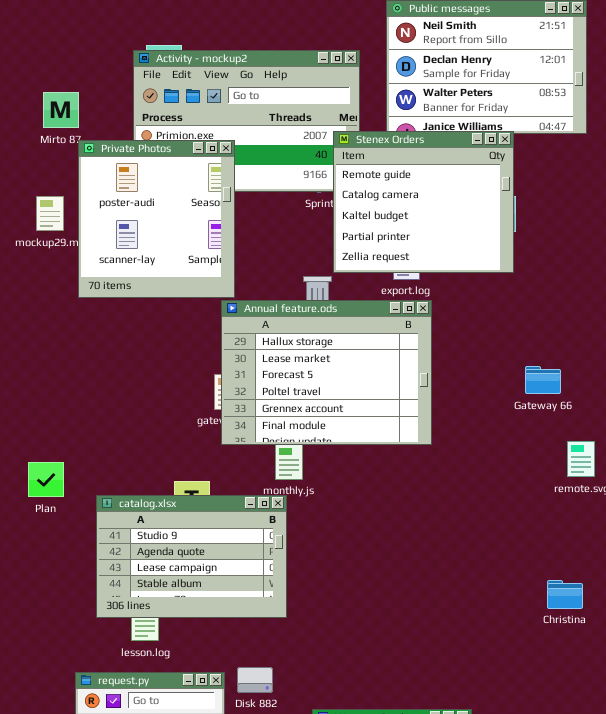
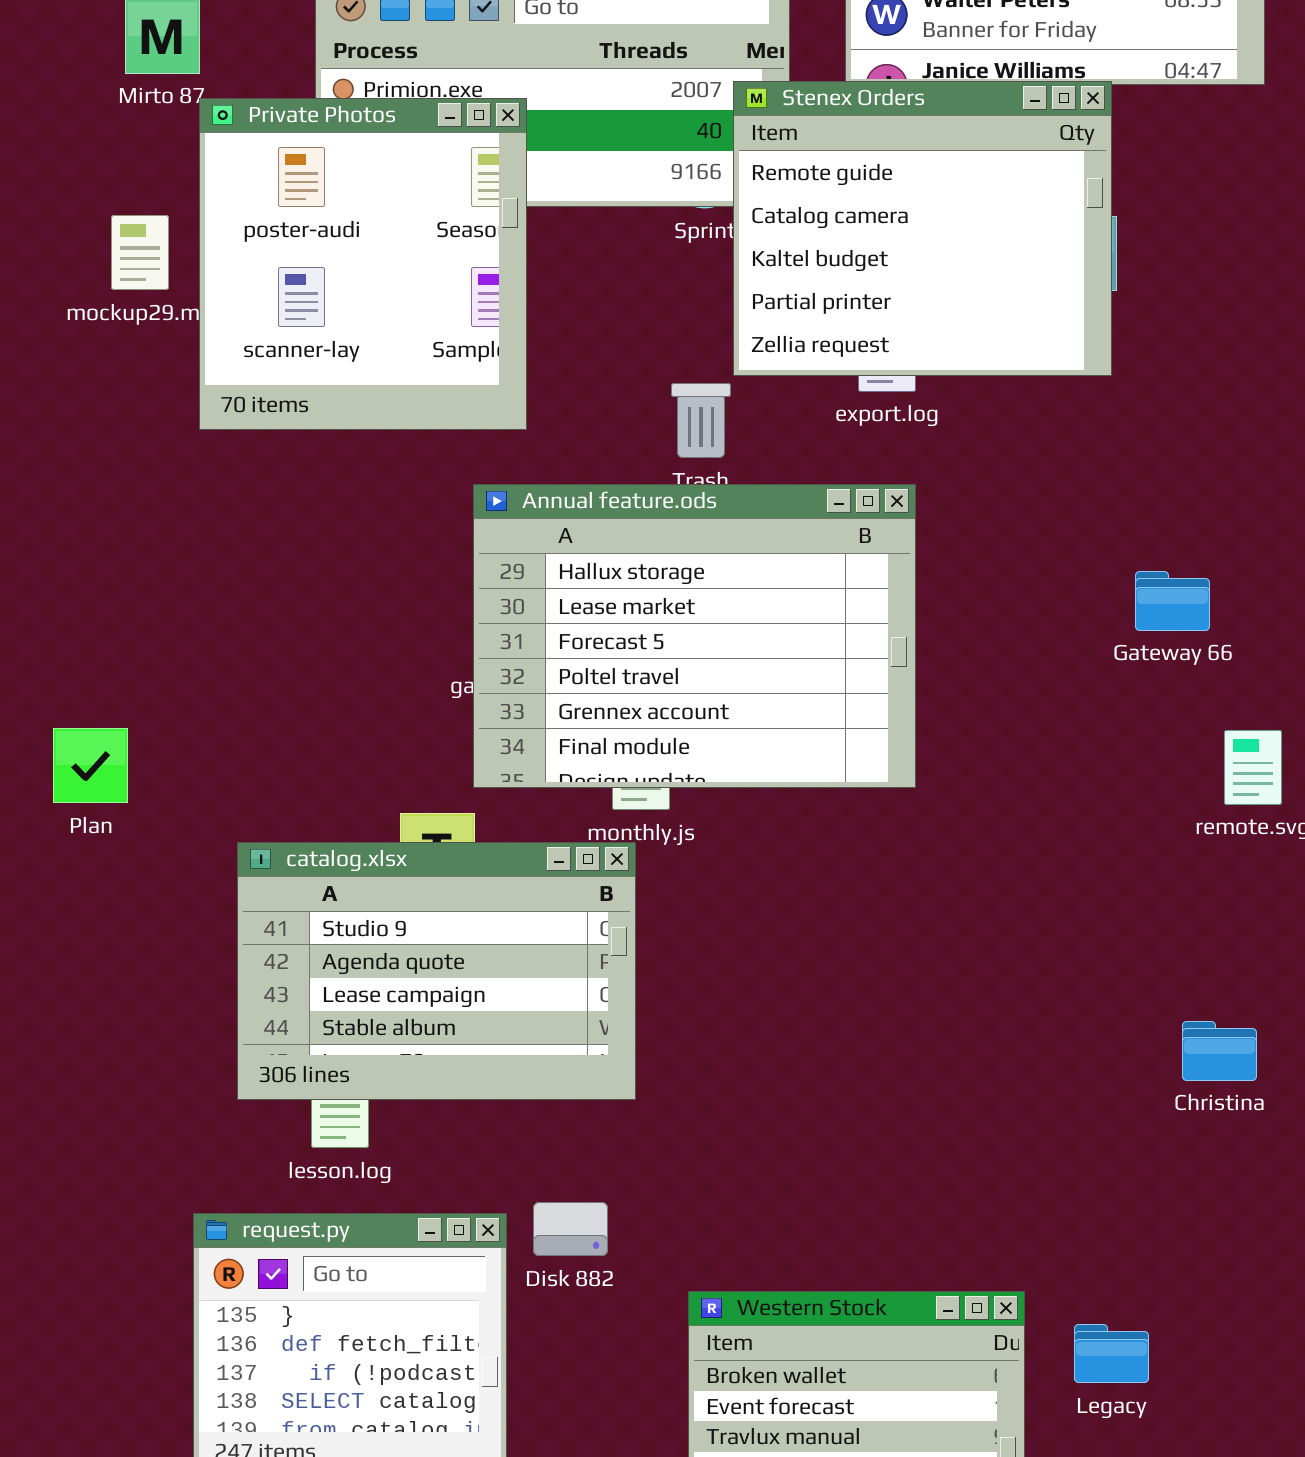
Annual feature.ods: [221,300,432,445] -> [473,484,916,788], moved
Plan: [28,462,64,497] -> [53,728,128,803], moved

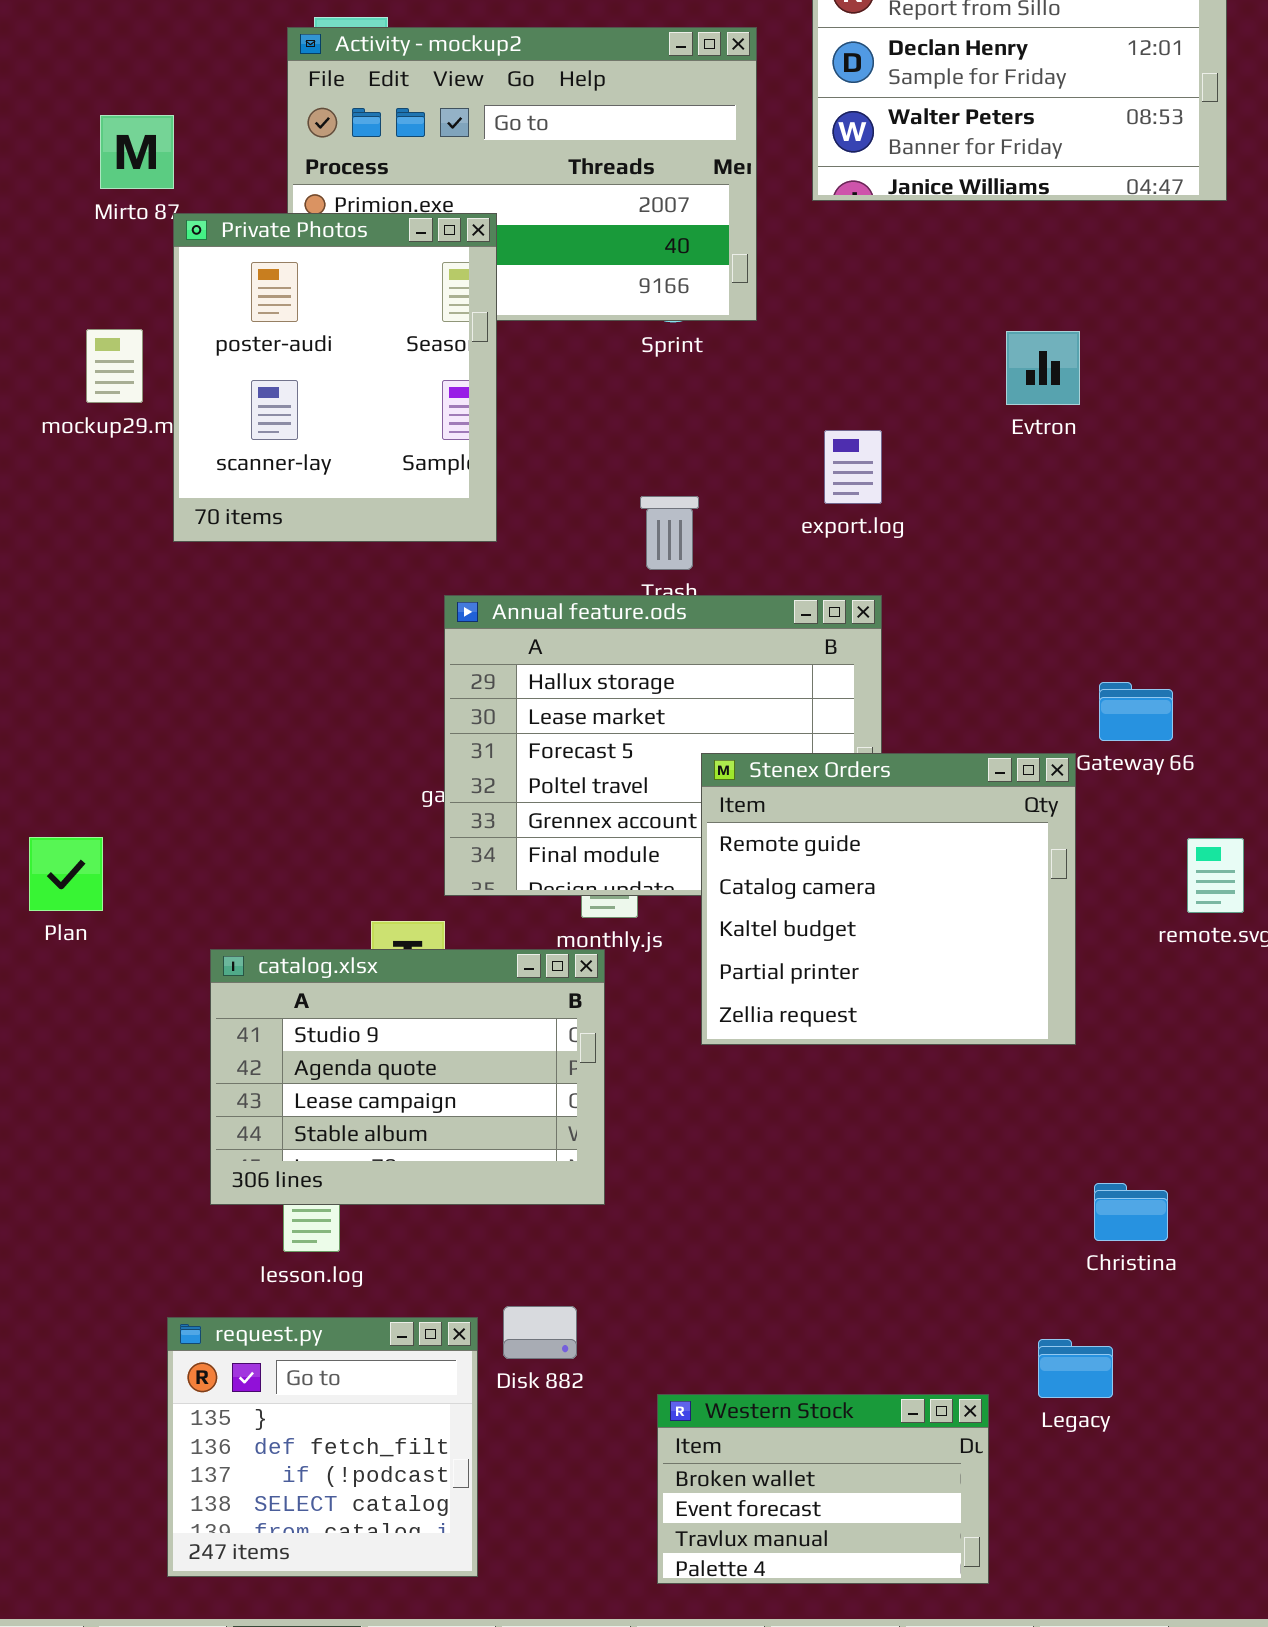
Stenex Orders: [733,81,1112,376] -> [701,753,1076,1045], moved
Christina: [1182,1021,1257,1081] -> [1094,1183,1168,1241], moved
Legacy: [1074,1324,1149,1383] -> [1038,1339,1113,1398], moved

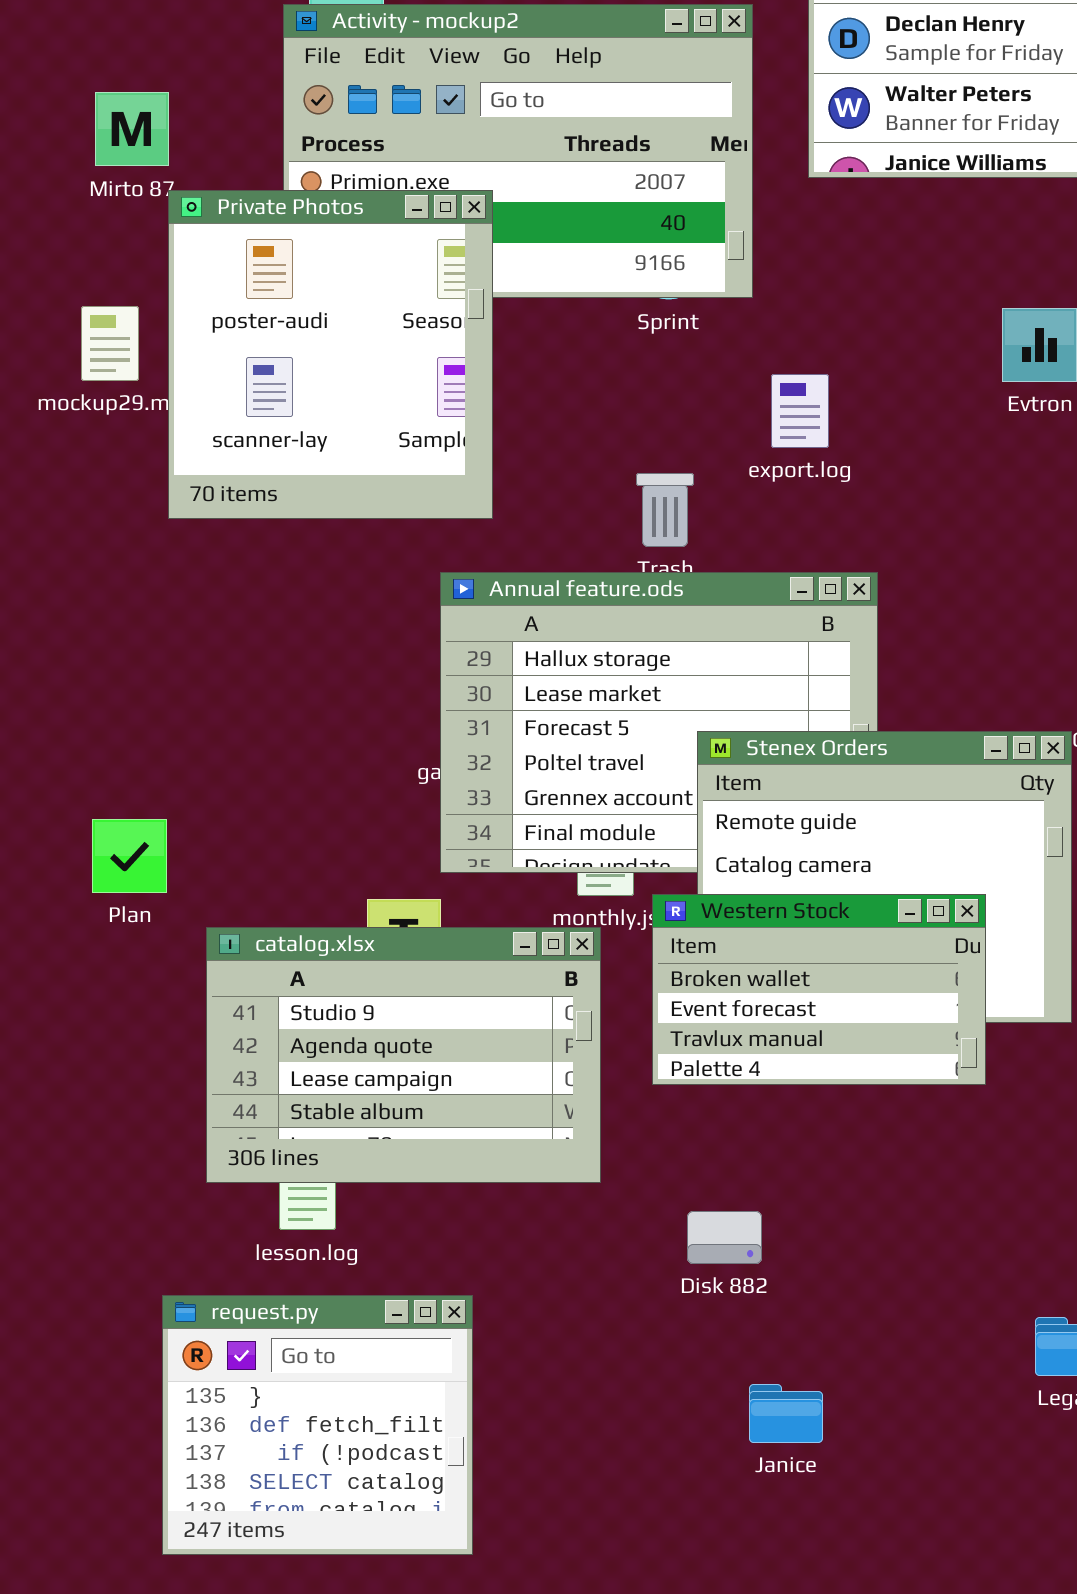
export.log: [824,430,882,504] -> [771,374,829,448], moved
Plan: [29,837,103,911] -> [92,819,167,893], moved
Disk 882: [503,1306,577,1359] -> [687,1211,762,1264], moved
Western Stock: [657,1394,989,1584] -> [652,894,986,1085], moved

